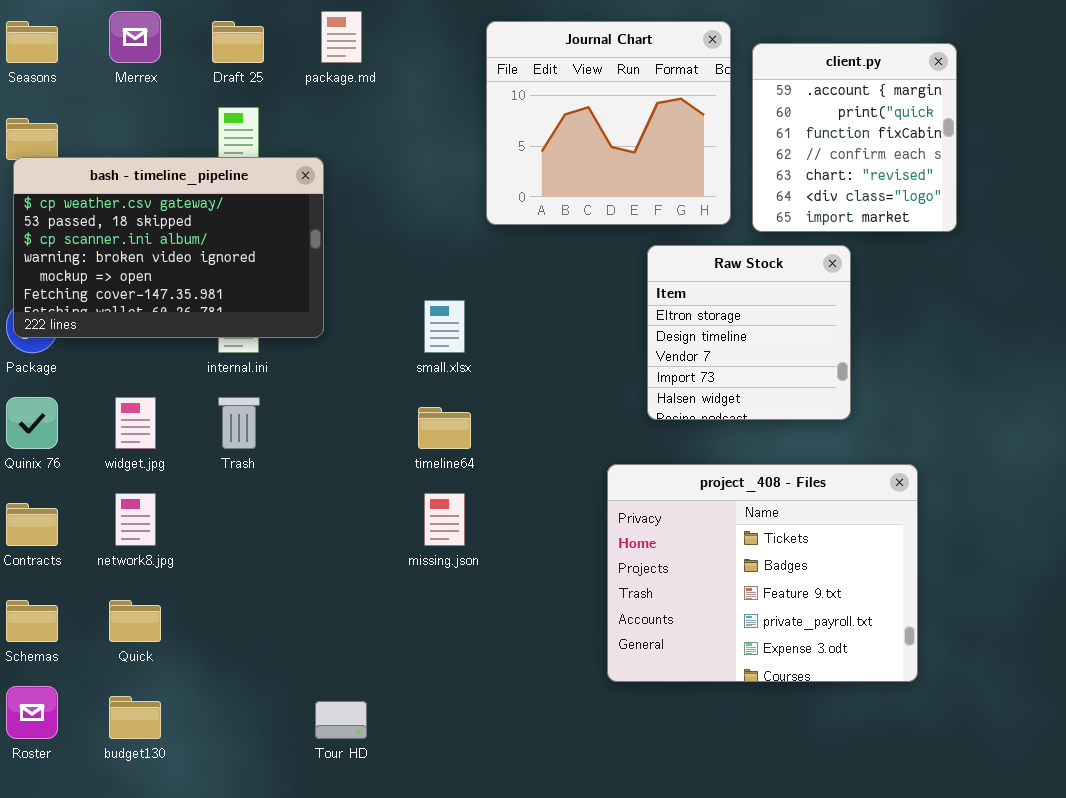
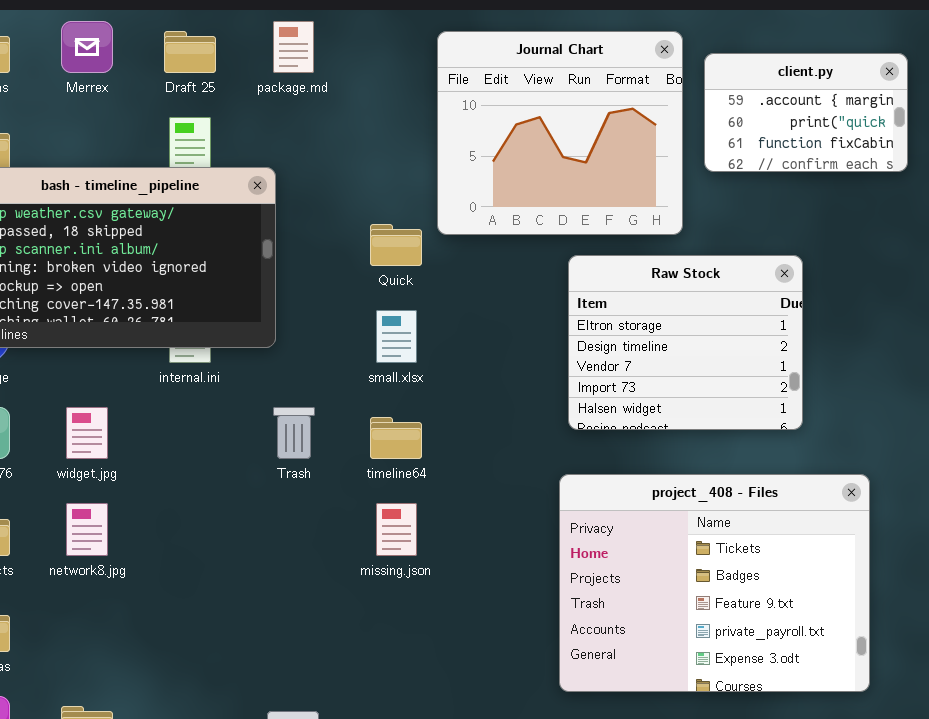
client.py: [752,43,957,232] -> [704,53,908,172], resized
Raw Stock: [647,245,851,420] -> [568,255,803,430], resized
Trash: [218,397,260,449] -> [273,407,315,459], moved
Quick: [109,600,161,642] -> [370,224,422,266], moved

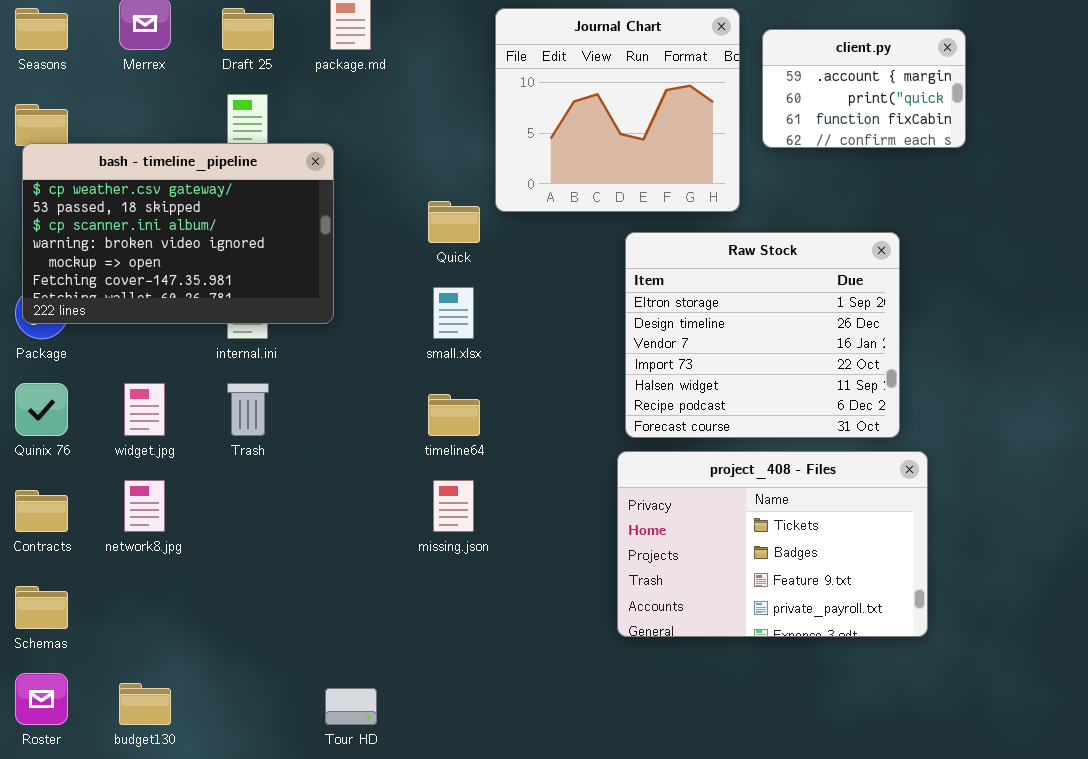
Raw Stock: [568,255,803,430] -> [625,232,900,438], resized
Trash: [273,407,315,459] -> [227,383,269,436], moved
project_408 - Files: [559,474,870,692] -> [617,451,928,637], resized

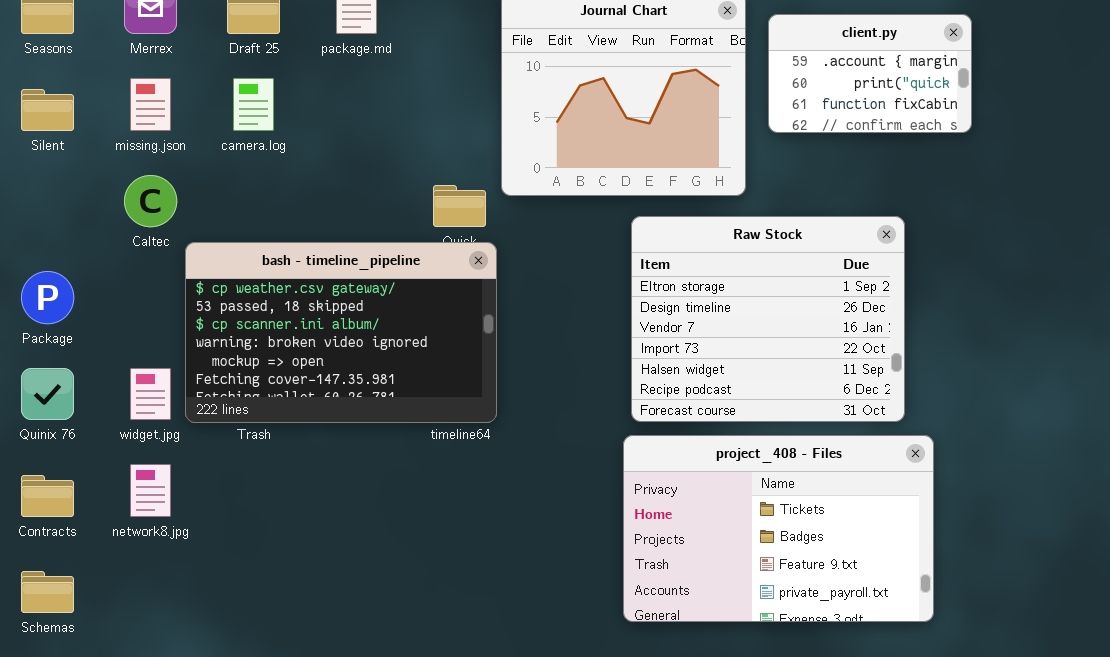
bash - timeline_pipeline: [22,143,334,324] -> [185,242,497,423], moved
missing.json: [433,480,474,532] -> [130,78,171,131], moved

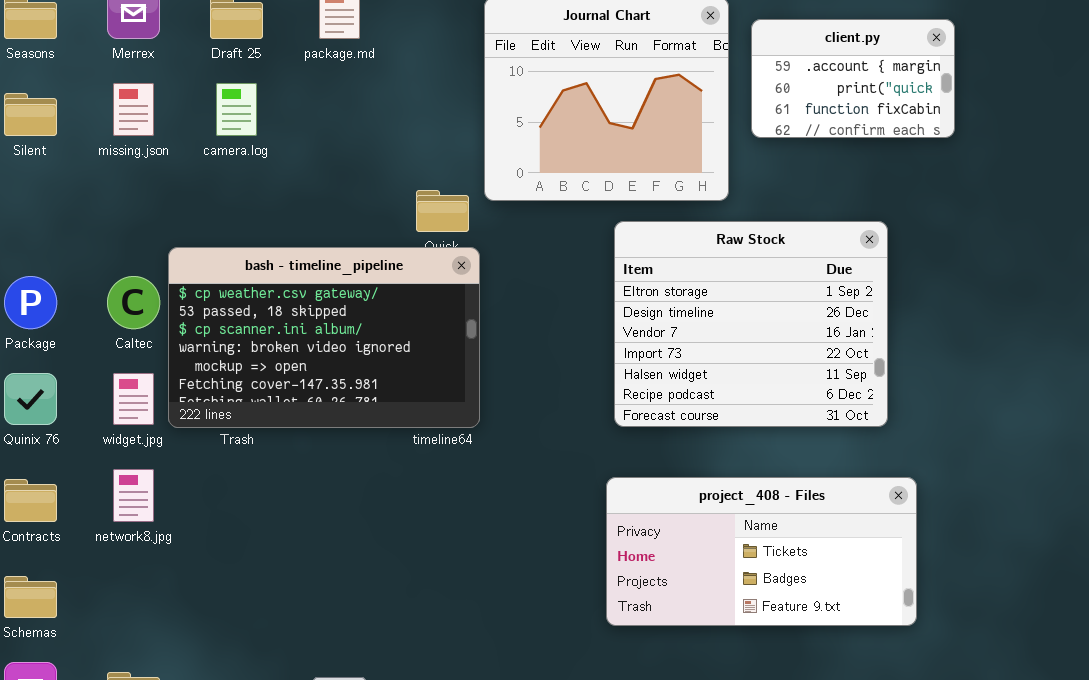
Caltec: [124,175,177,227] -> [107,276,160,329], moved
project_408 - Files: [623,435,934,622] -> [606,477,917,626], resized

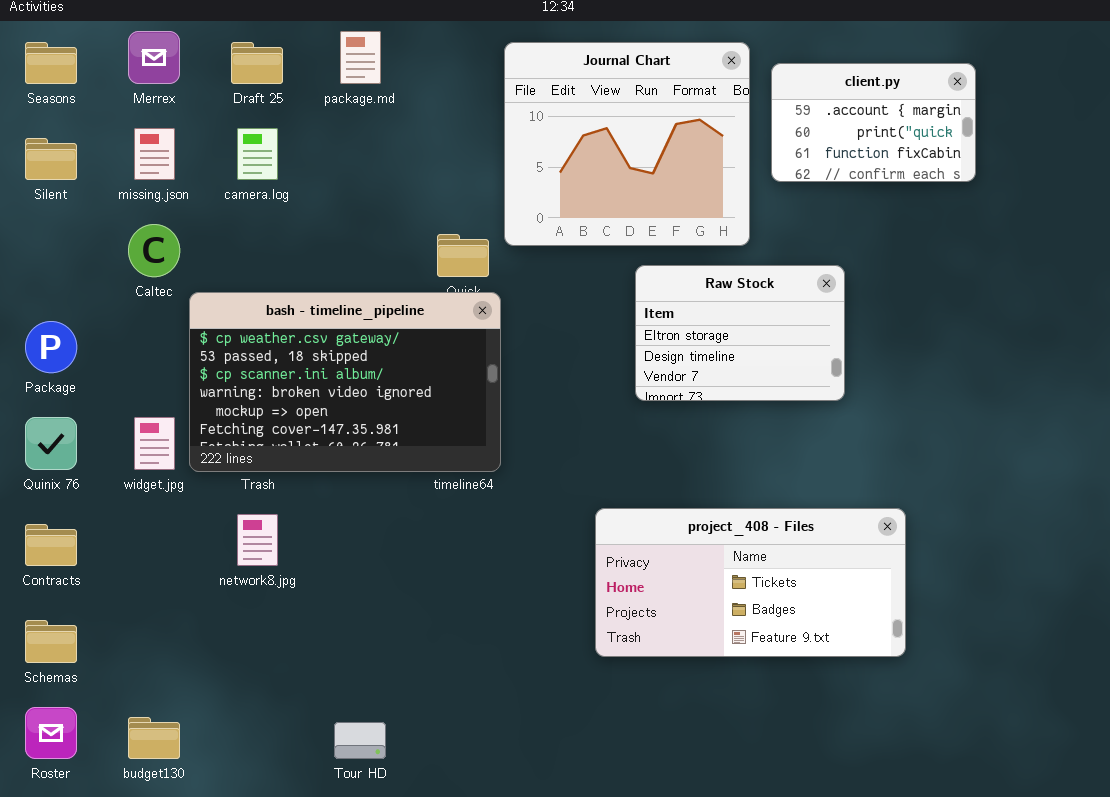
Raw Stock: [614,221,888,427] -> [635,265,845,401], resized
Caltec: [107,276,160,329] -> [128,224,180,277], moved
network8.jpg: [113,469,154,522] -> [237,514,278,566], moved
project_408 - Files: [606,477,917,626] -> [595,508,906,657], moved

